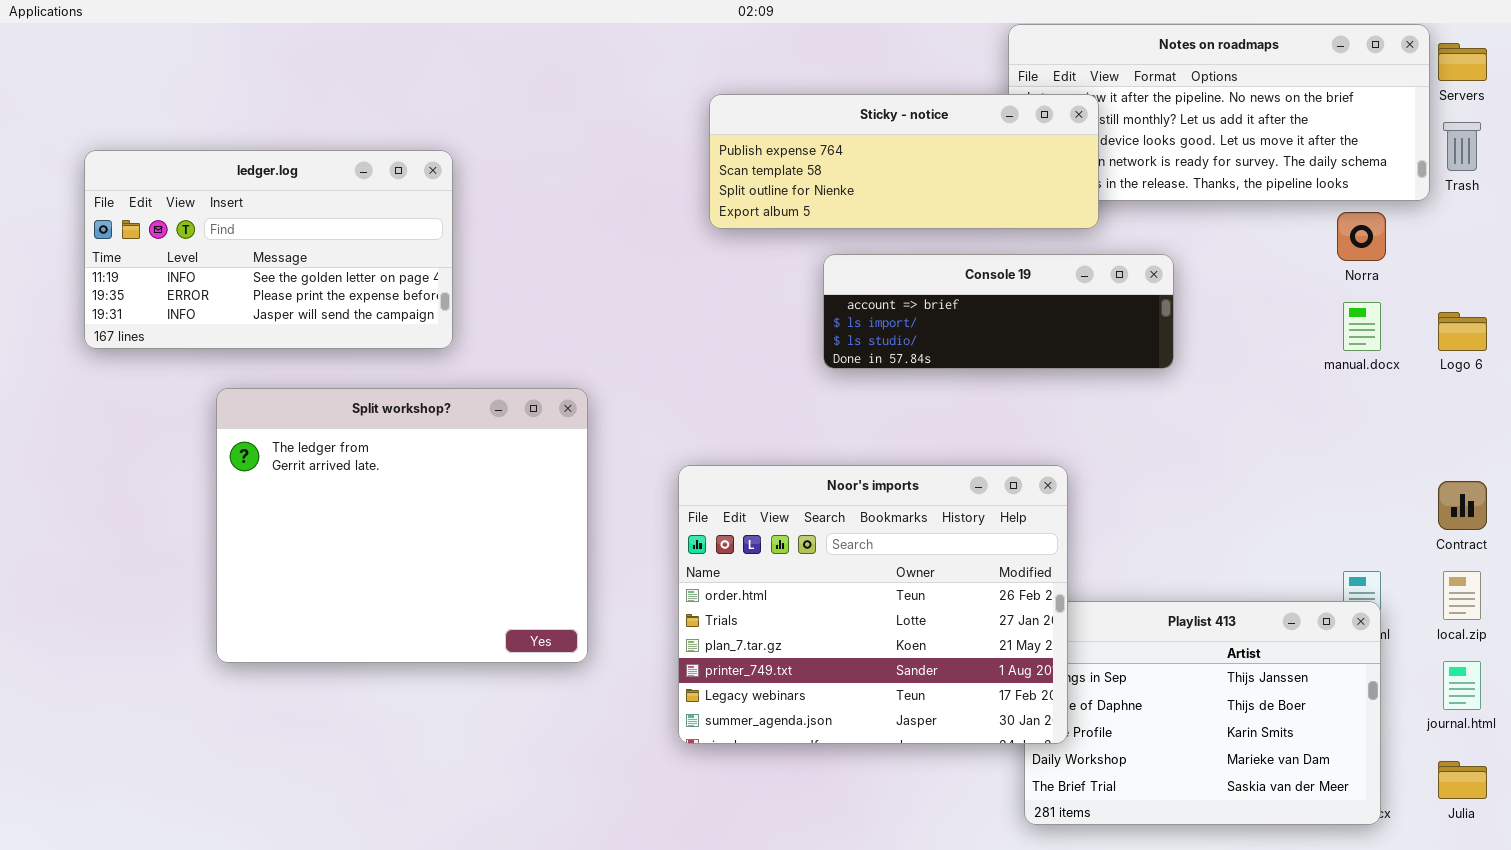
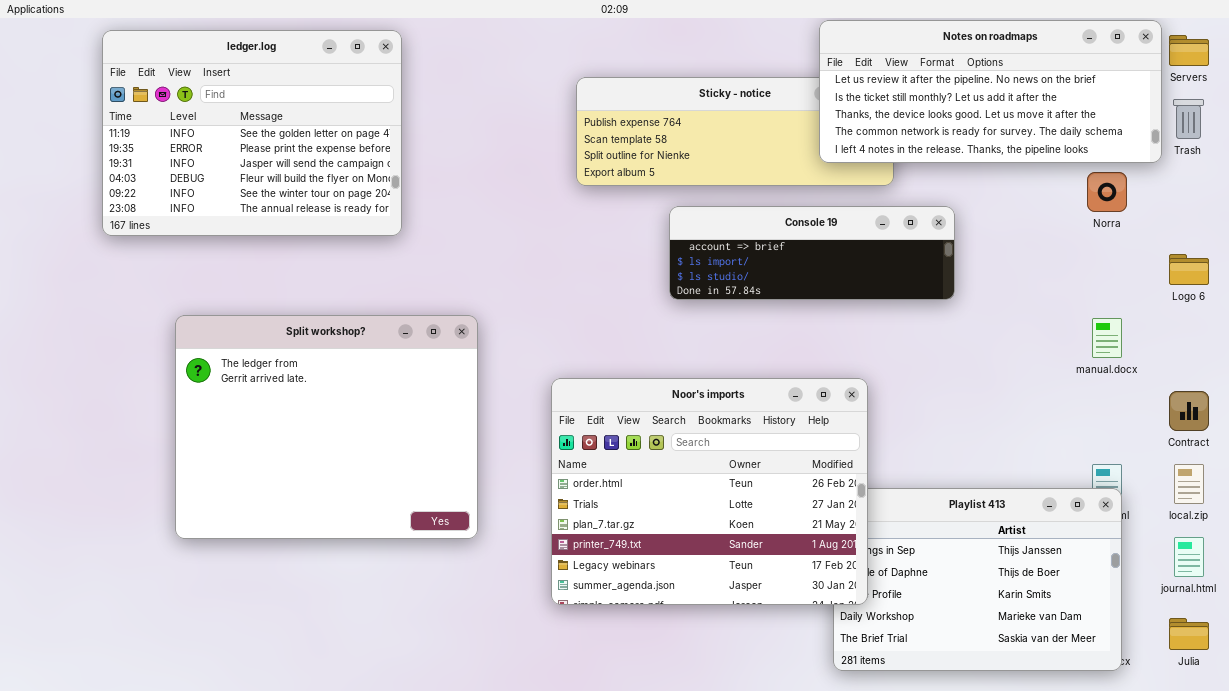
Notes on roadmaps: [1008,24,1430,201] -> [819,20,1162,163], raised
ledger.log: [84,150,453,349] -> [102,30,402,236], moved, resized
manual.docx: [1343,302,1381,351] -> [1092,318,1122,358], moved

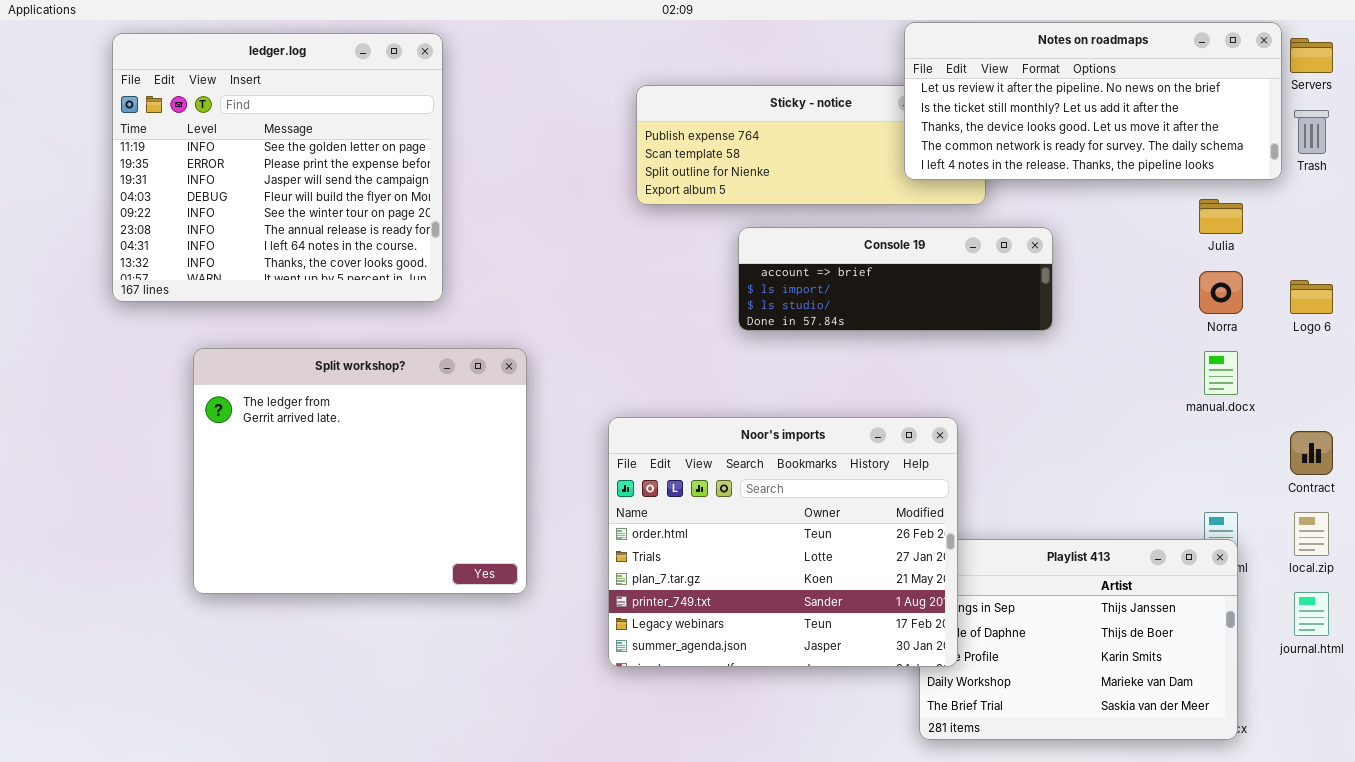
ledger.log: [102,30,402,236] -> [112,33,443,302], resized
Norra: [1087,172,1127,212] -> [1199,271,1243,314], moved
Julia: [1169,618,1209,650] -> [1199,199,1243,234], moved

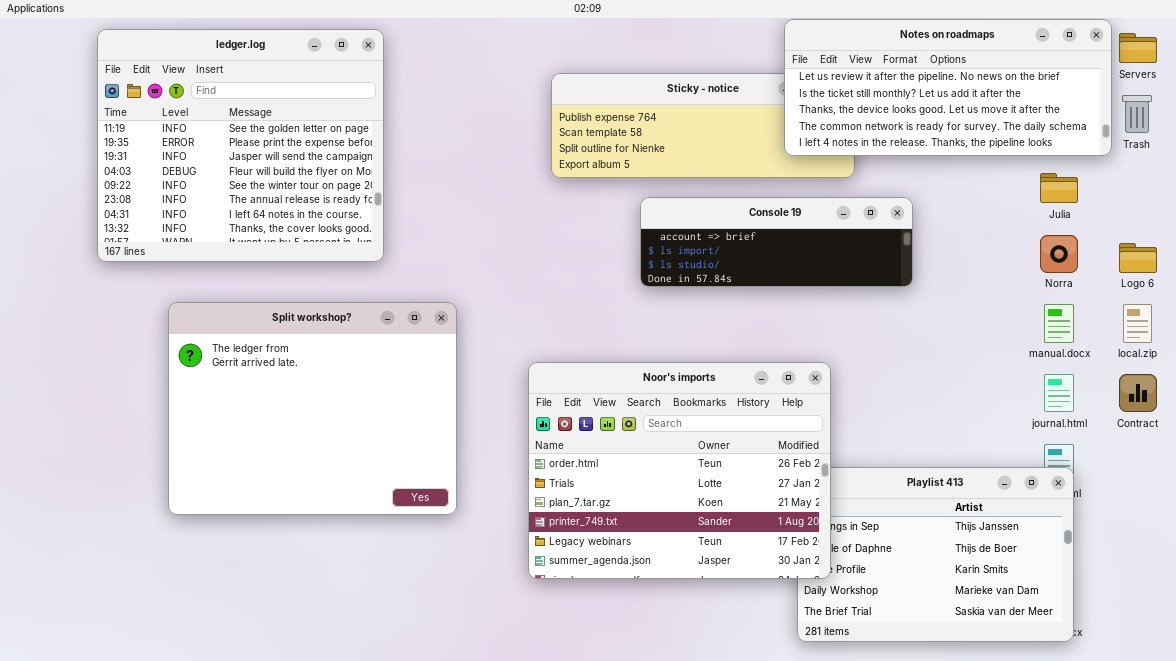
local.zip: [1294,512,1329,556] -> [1123,304,1152,343], moved
journal.html: [1294,592,1329,636] -> [1044,374,1074,412], moved

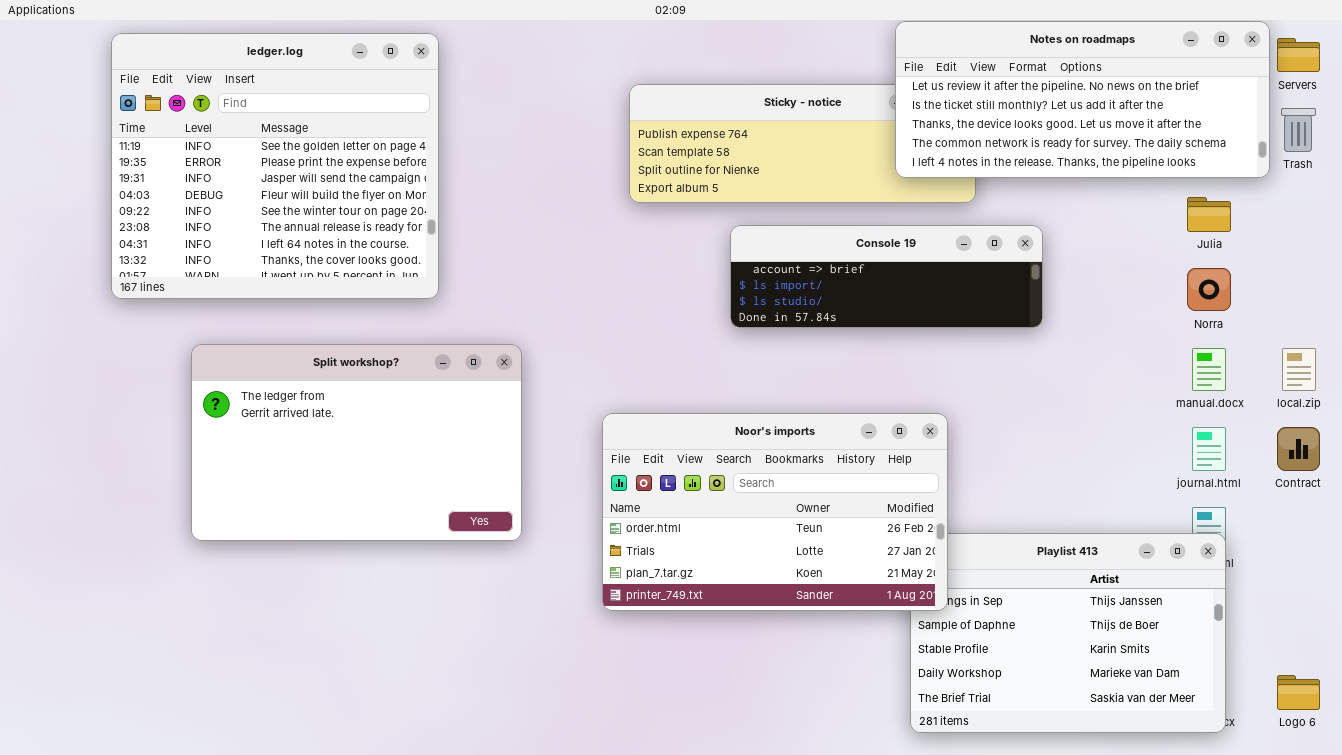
Logo 6: [1119,243,1157,273] -> [1277,675,1320,710], moved
Split workshop?: [168,302,457,515] -> [191,344,522,541], resized
Noor's imports: [528,362,831,579] -> [602,413,948,611], resized

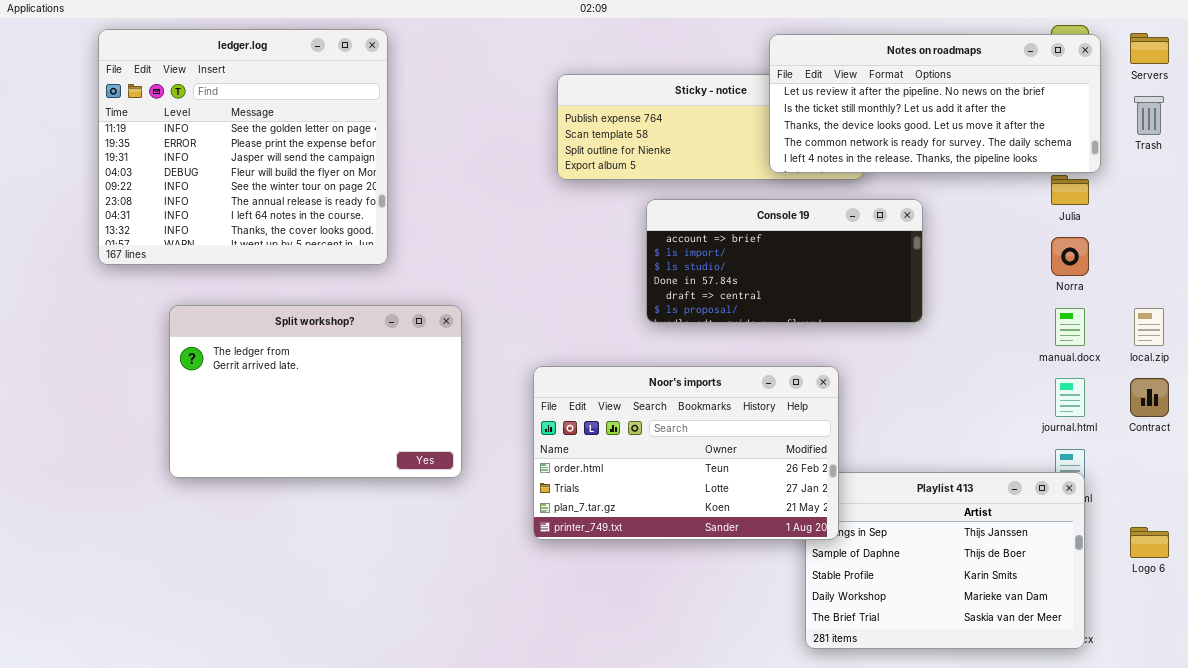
Notes on roadmaps: [895,21,1270,178] -> [769,34,1101,173], moved
Console 19: [730,225,1043,328] -> [646,199,923,323], resized
Logo 6: [1277,675,1320,710] -> [1130,527,1169,558], moved

